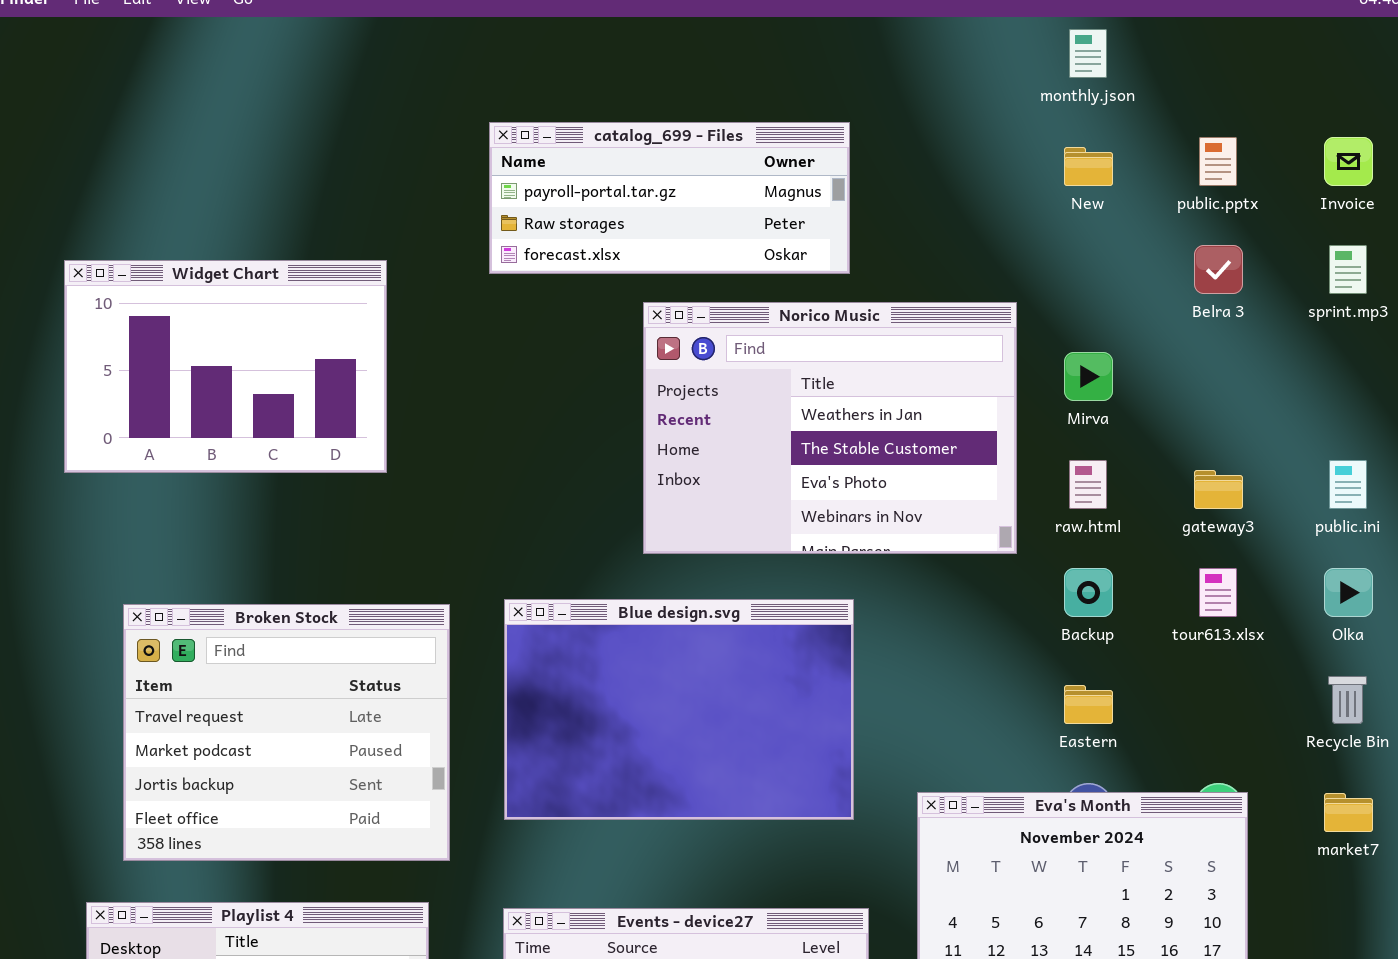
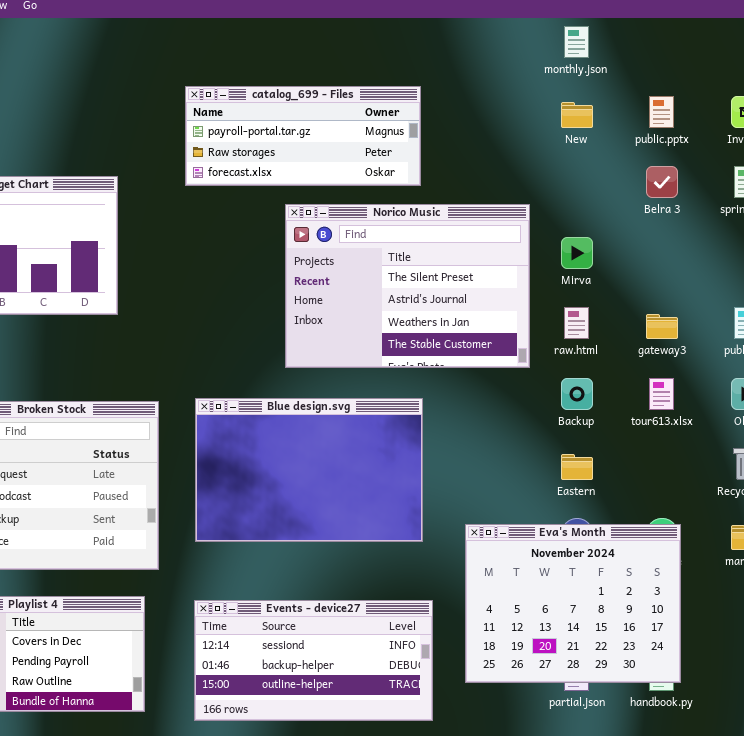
Norico Music: [643,302,1017,554] -> [285,204,530,368], scrolled up 2 rows

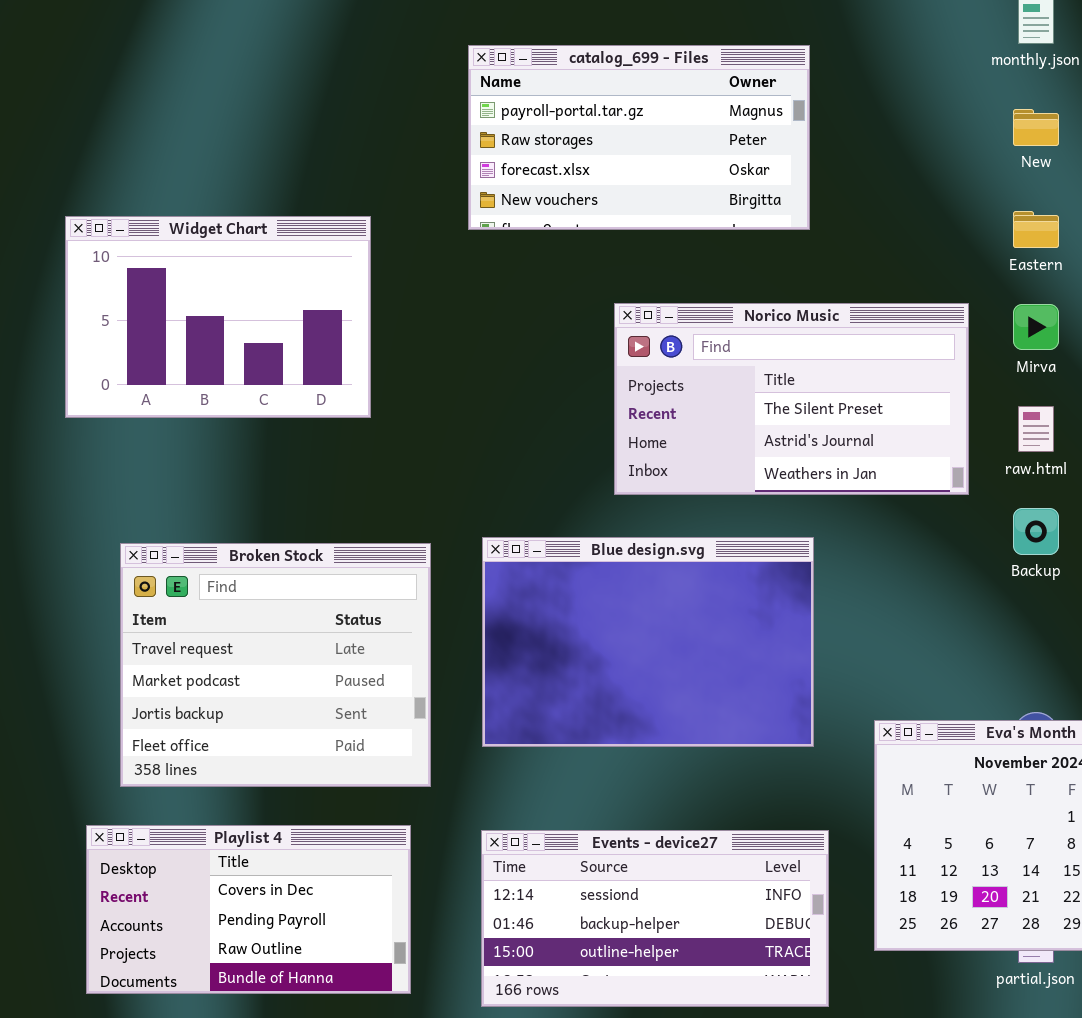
catalog_699 - Files: [185,86,421,186] -> [468,45,810,230], resized
Norico Music: [285,204,530,368] -> [614,303,969,495], resized
Eastern: [561,454,593,480] -> [1013,211,1059,248], moved

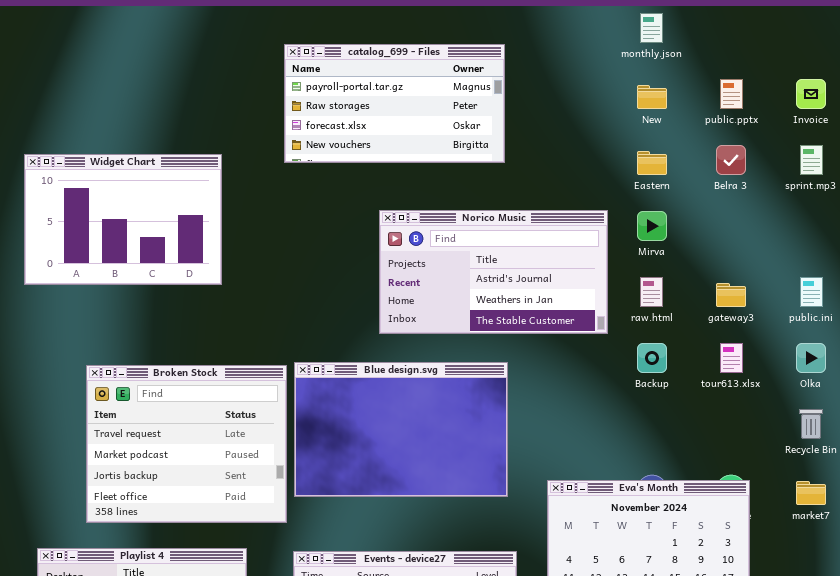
Norico Music: [614,303,969,495] -> [379,210,608,334], scrolled down 1 row
Broken Stock: [120,543,431,787] -> [86,365,287,523], moved

